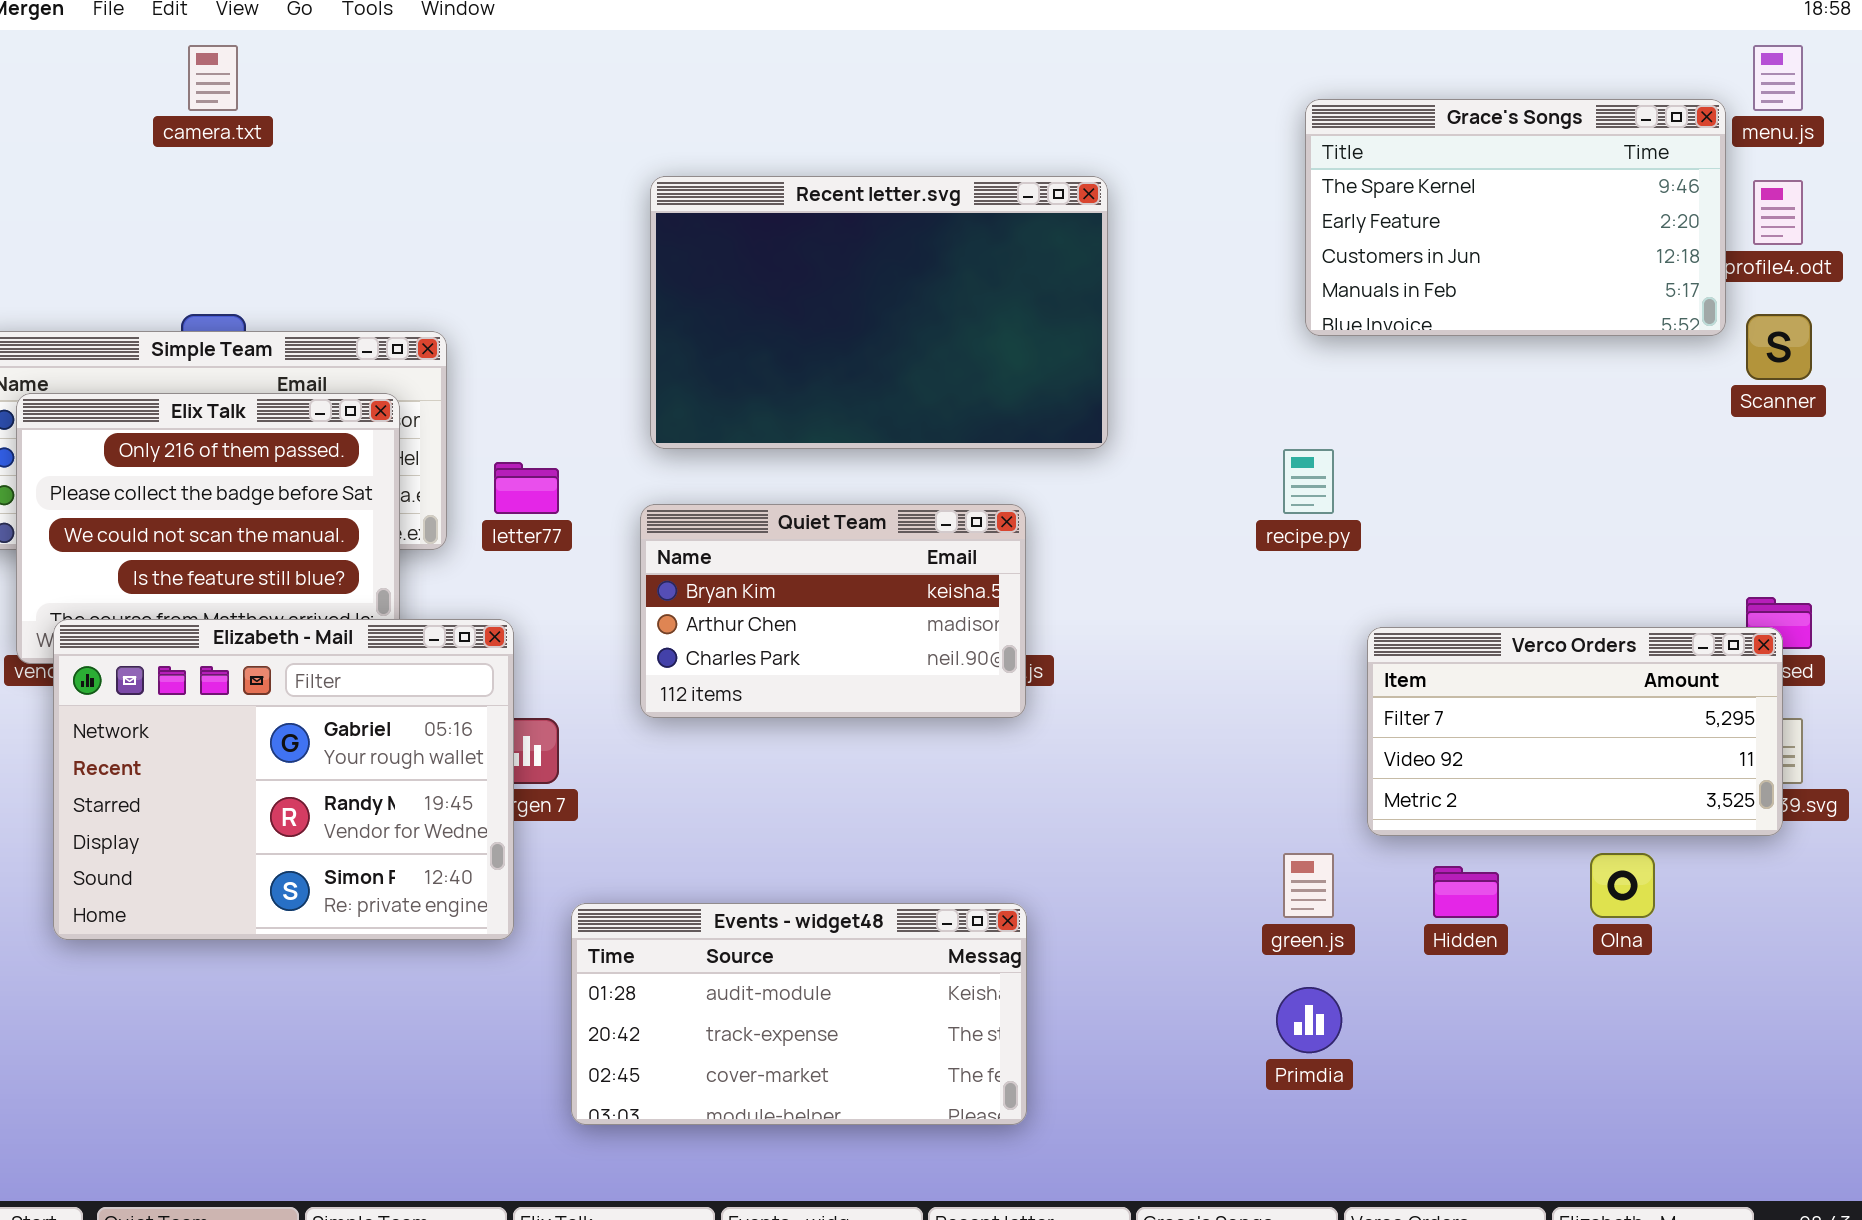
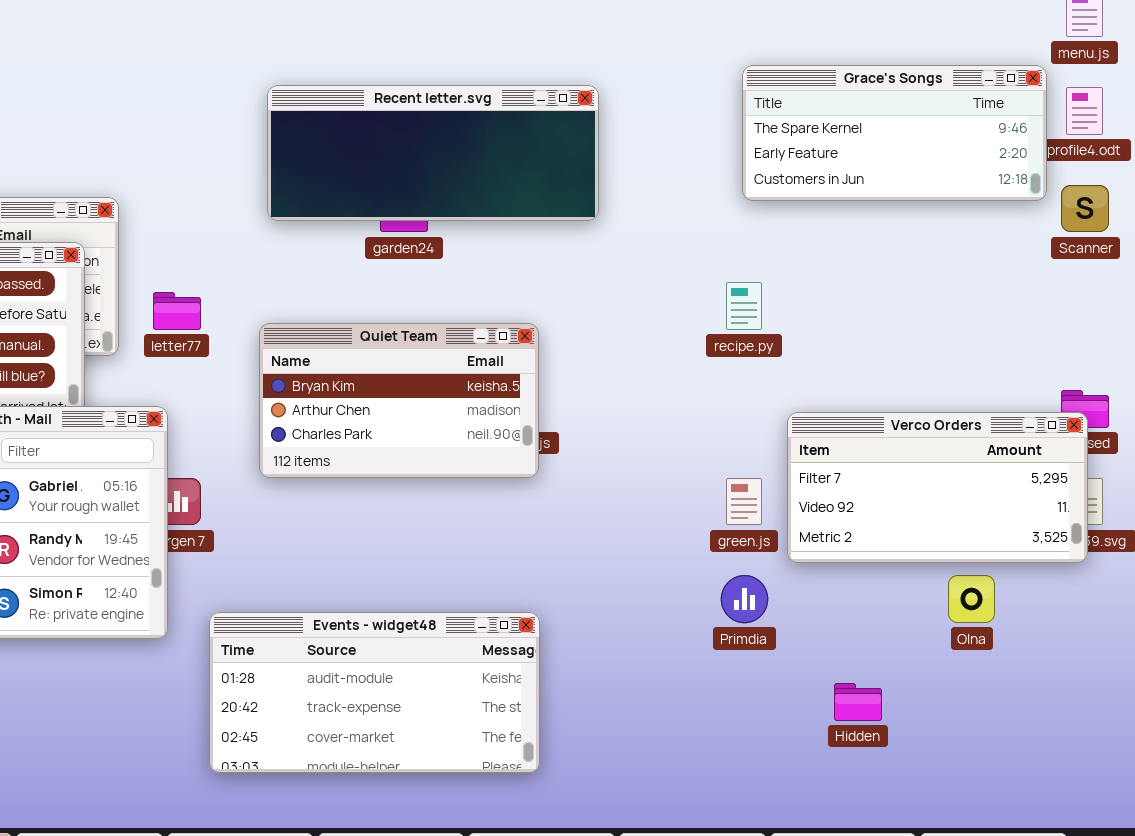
Grace's Songs: [1305,99,1726,336] -> [742,65,1047,201], resized
Recent letter.svg: [650,176,1108,449] -> [267,85,599,221], resized
green.js: [1283,853,1334,918] -> [726,478,762,525], moved
Hidden: [1433,866,1499,918] -> [834,683,882,721], moved
Primdia: [1276,987,1342,1053] -> [721,575,768,623], moved

